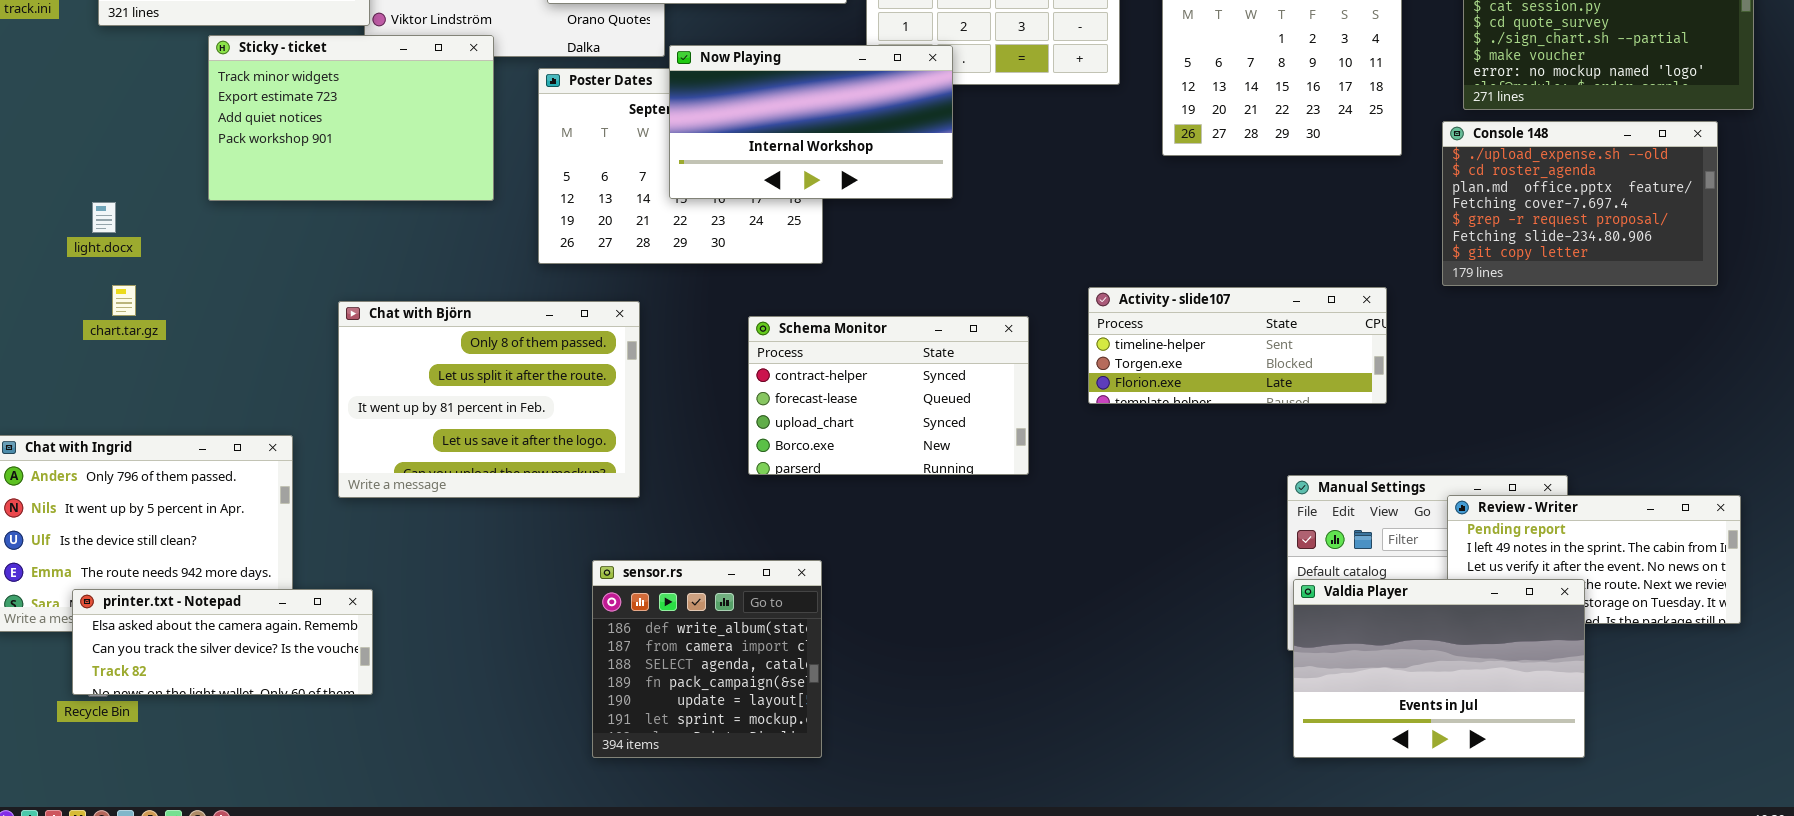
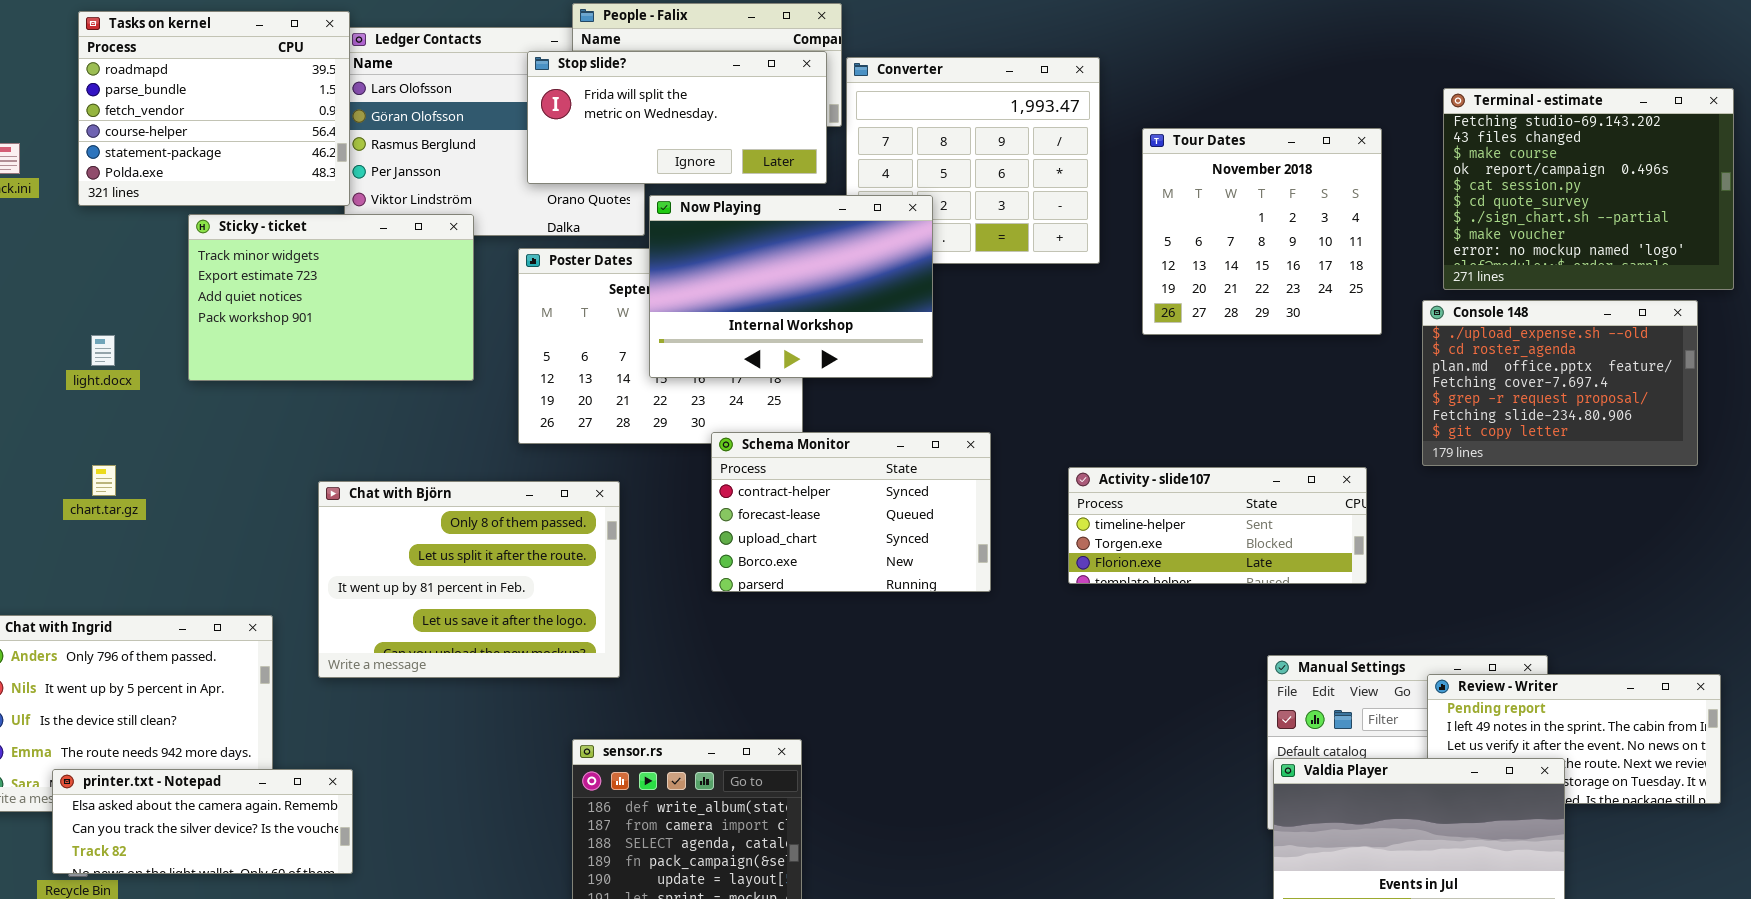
Now Playing: [669,45,953,199] -> [649,195,933,378], resized
light.docx: [92,202,116,233] -> [91,335,115,366], moved
Schema Monitor: [748,316,1029,475] -> [711,432,991,592], moved

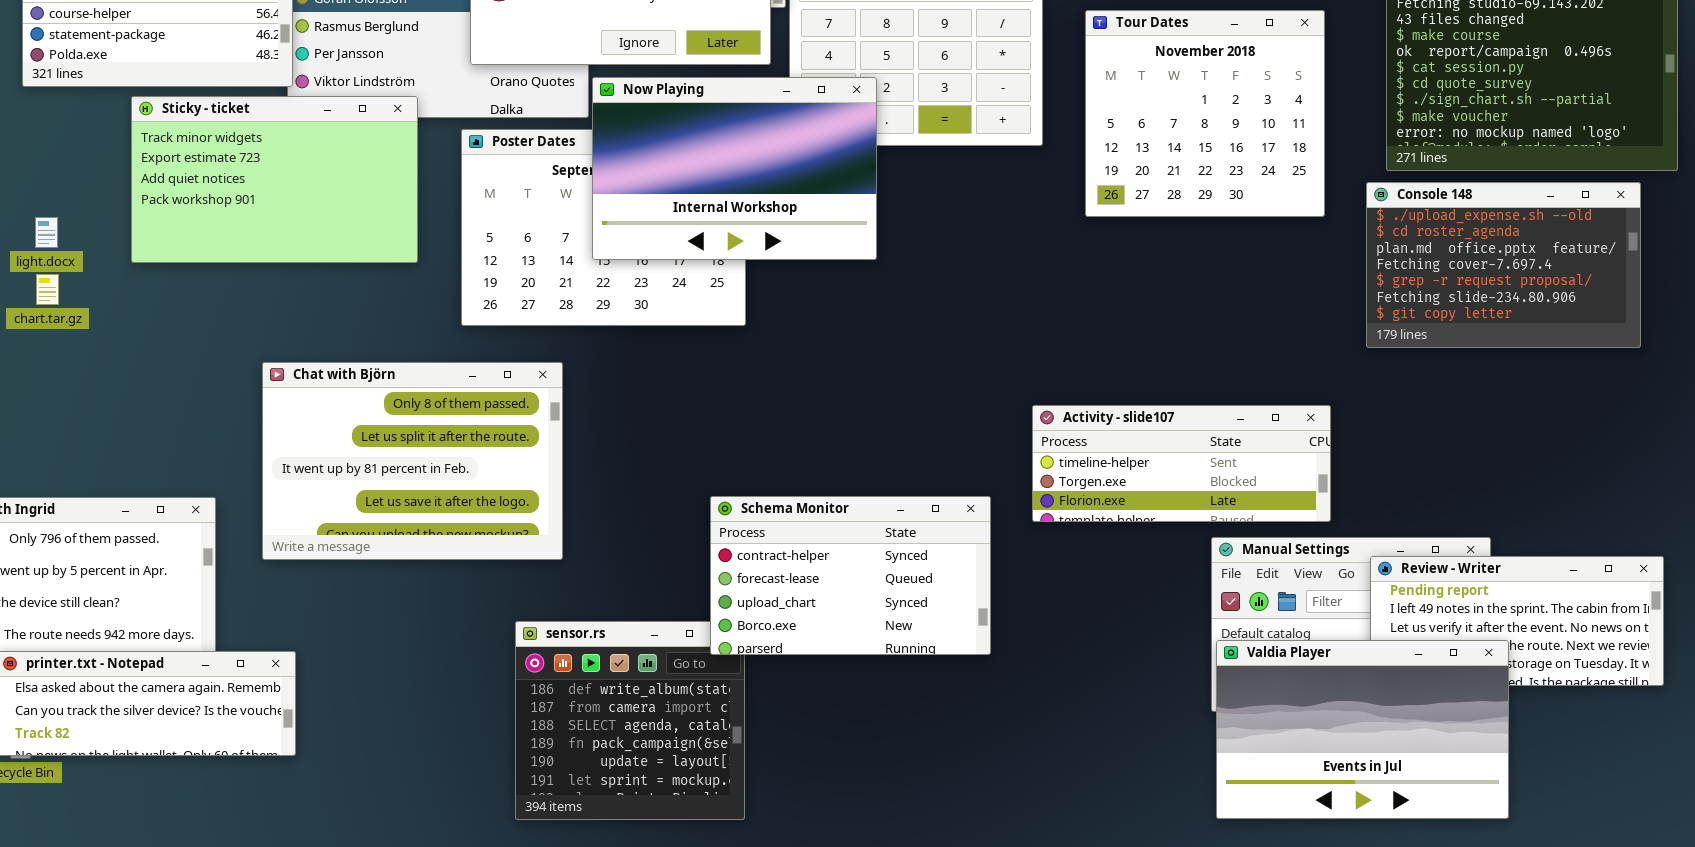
Schema Monitor: [711,432,991,592] -> [710,496,991,655], moved
chart.tar.gz: [92,465,116,496] -> [36,274,59,305], moved
Activity - slide107: [1068,467,1367,584] -> [1032,405,1331,522], moved

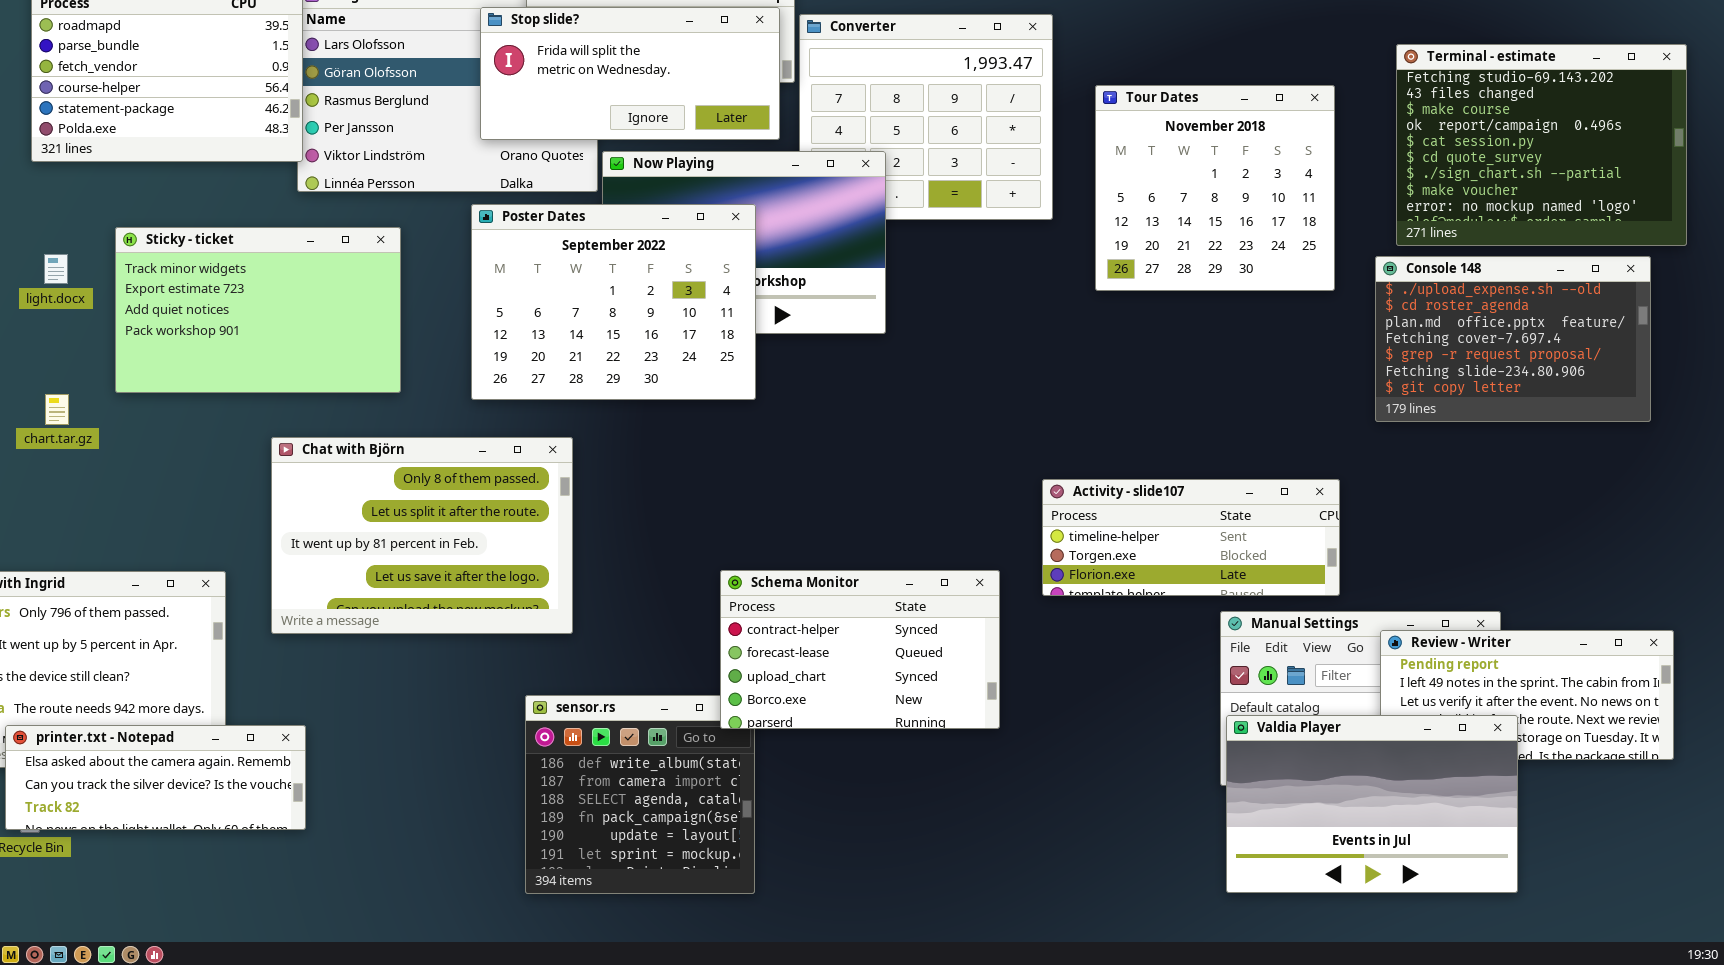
Sticky - ticket: [131,96,418,263] -> [115,227,401,393], moved
Poster Dates: [461,129,746,326] -> [471,204,756,400], raised
light.docx: [35,217,58,248] -> [44,254,68,284], moved
chart.tar.gz: [36,274,59,305] -> [45,394,69,425], moved

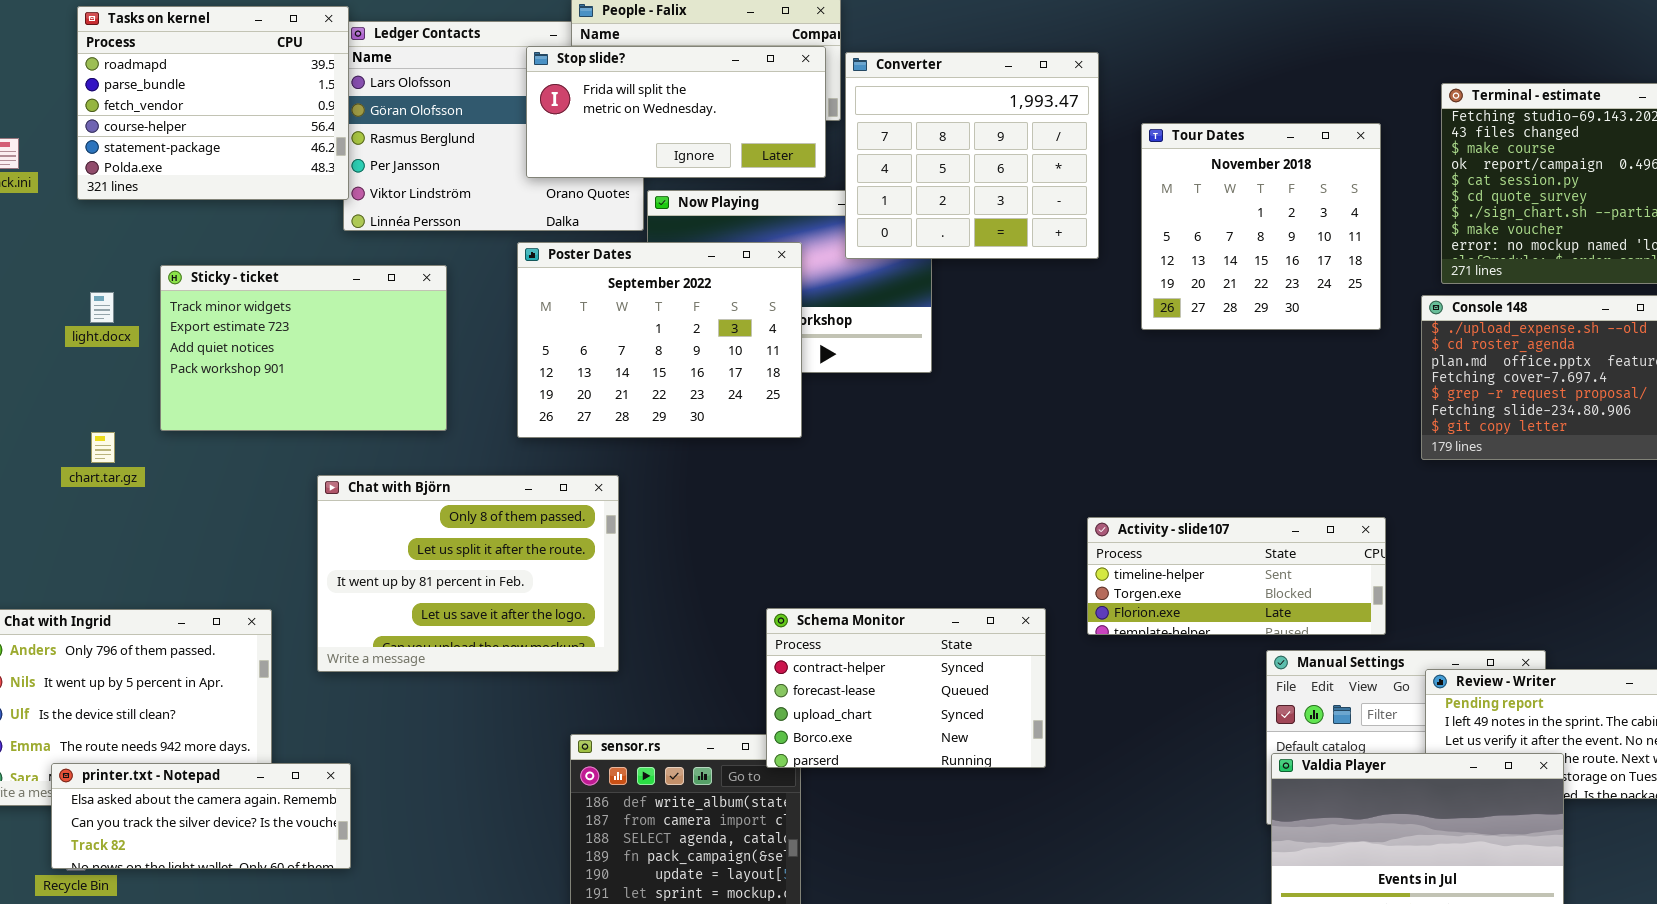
Converter: [799,14,1053,220] -> [845,52,1099,259], raised

